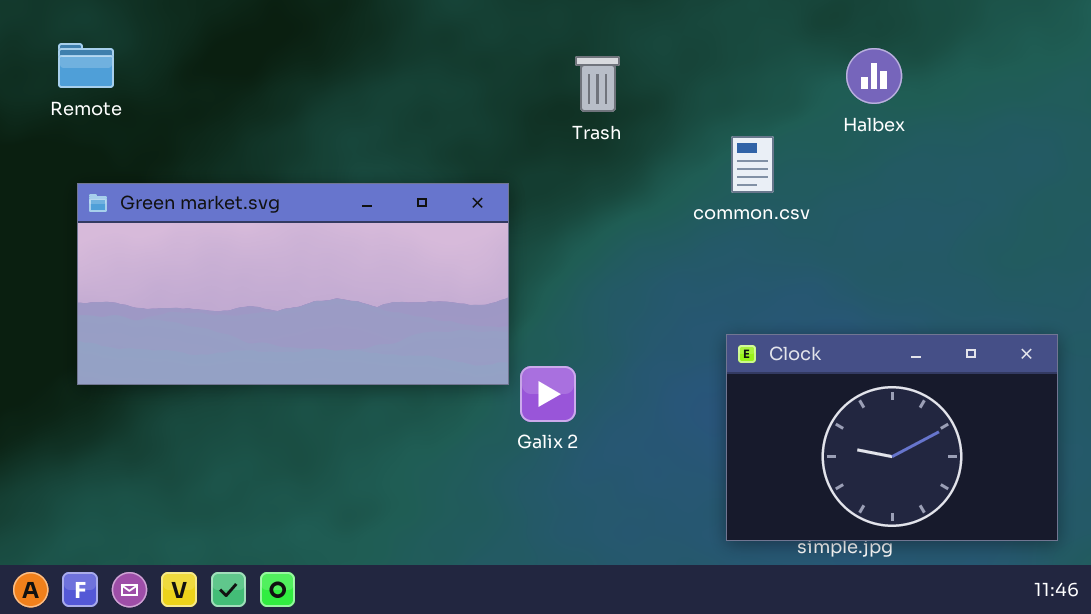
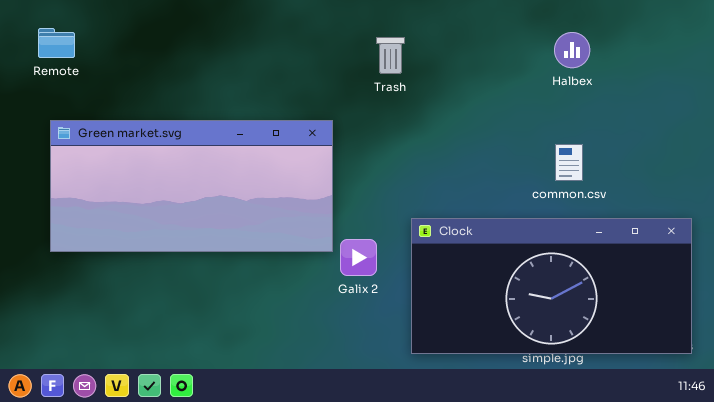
common.csv: [731,136,774,193] -> [555,144,583,181], moved
Clock: [726,334,1058,541] -> [411,218,692,354], resized

